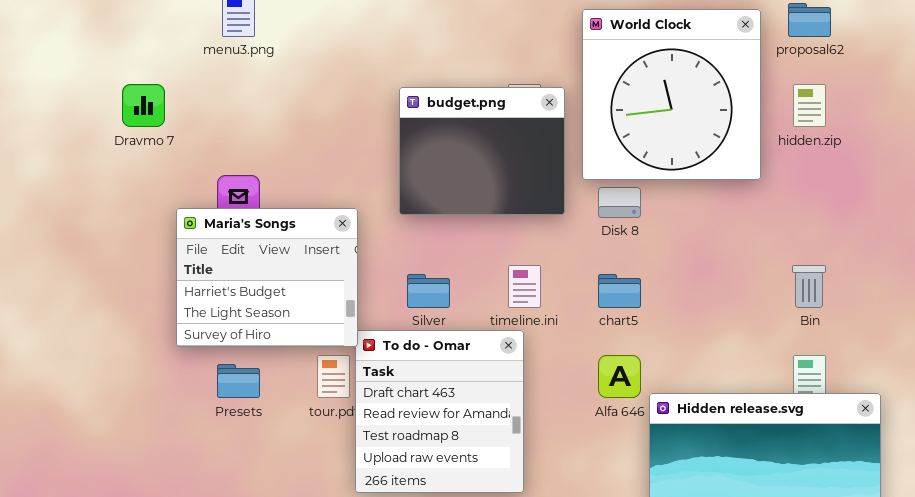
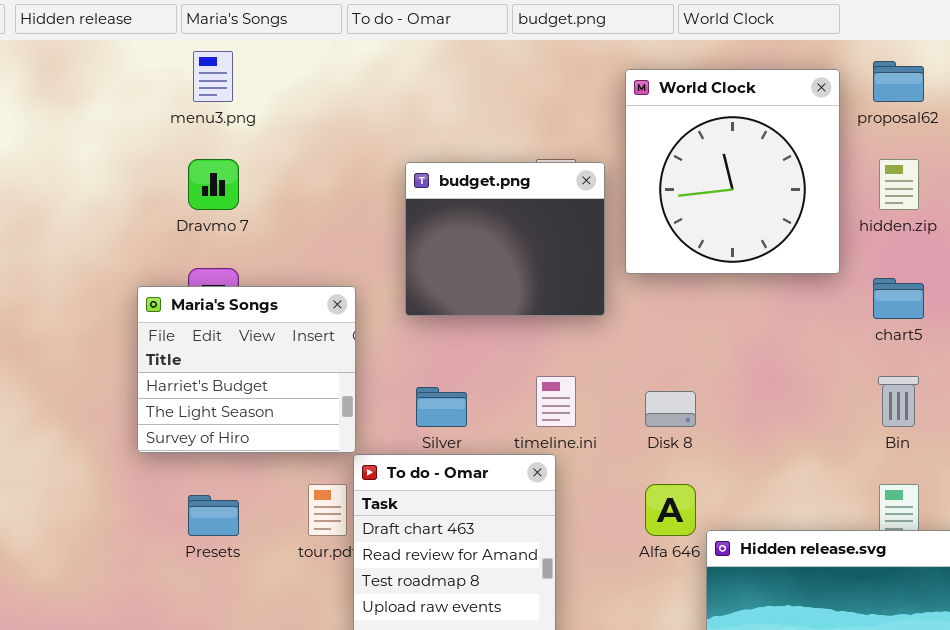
Dravmo 7: [122,84,165,127] -> [188,159,239,210], moved
Disk 8: [598,187,641,218] -> [645,391,696,427], moved
Maria's Songs: [176,208,358,347] -> [137,286,356,453], moved
chart5: [598,274,641,308] -> [873,278,924,319], moved

